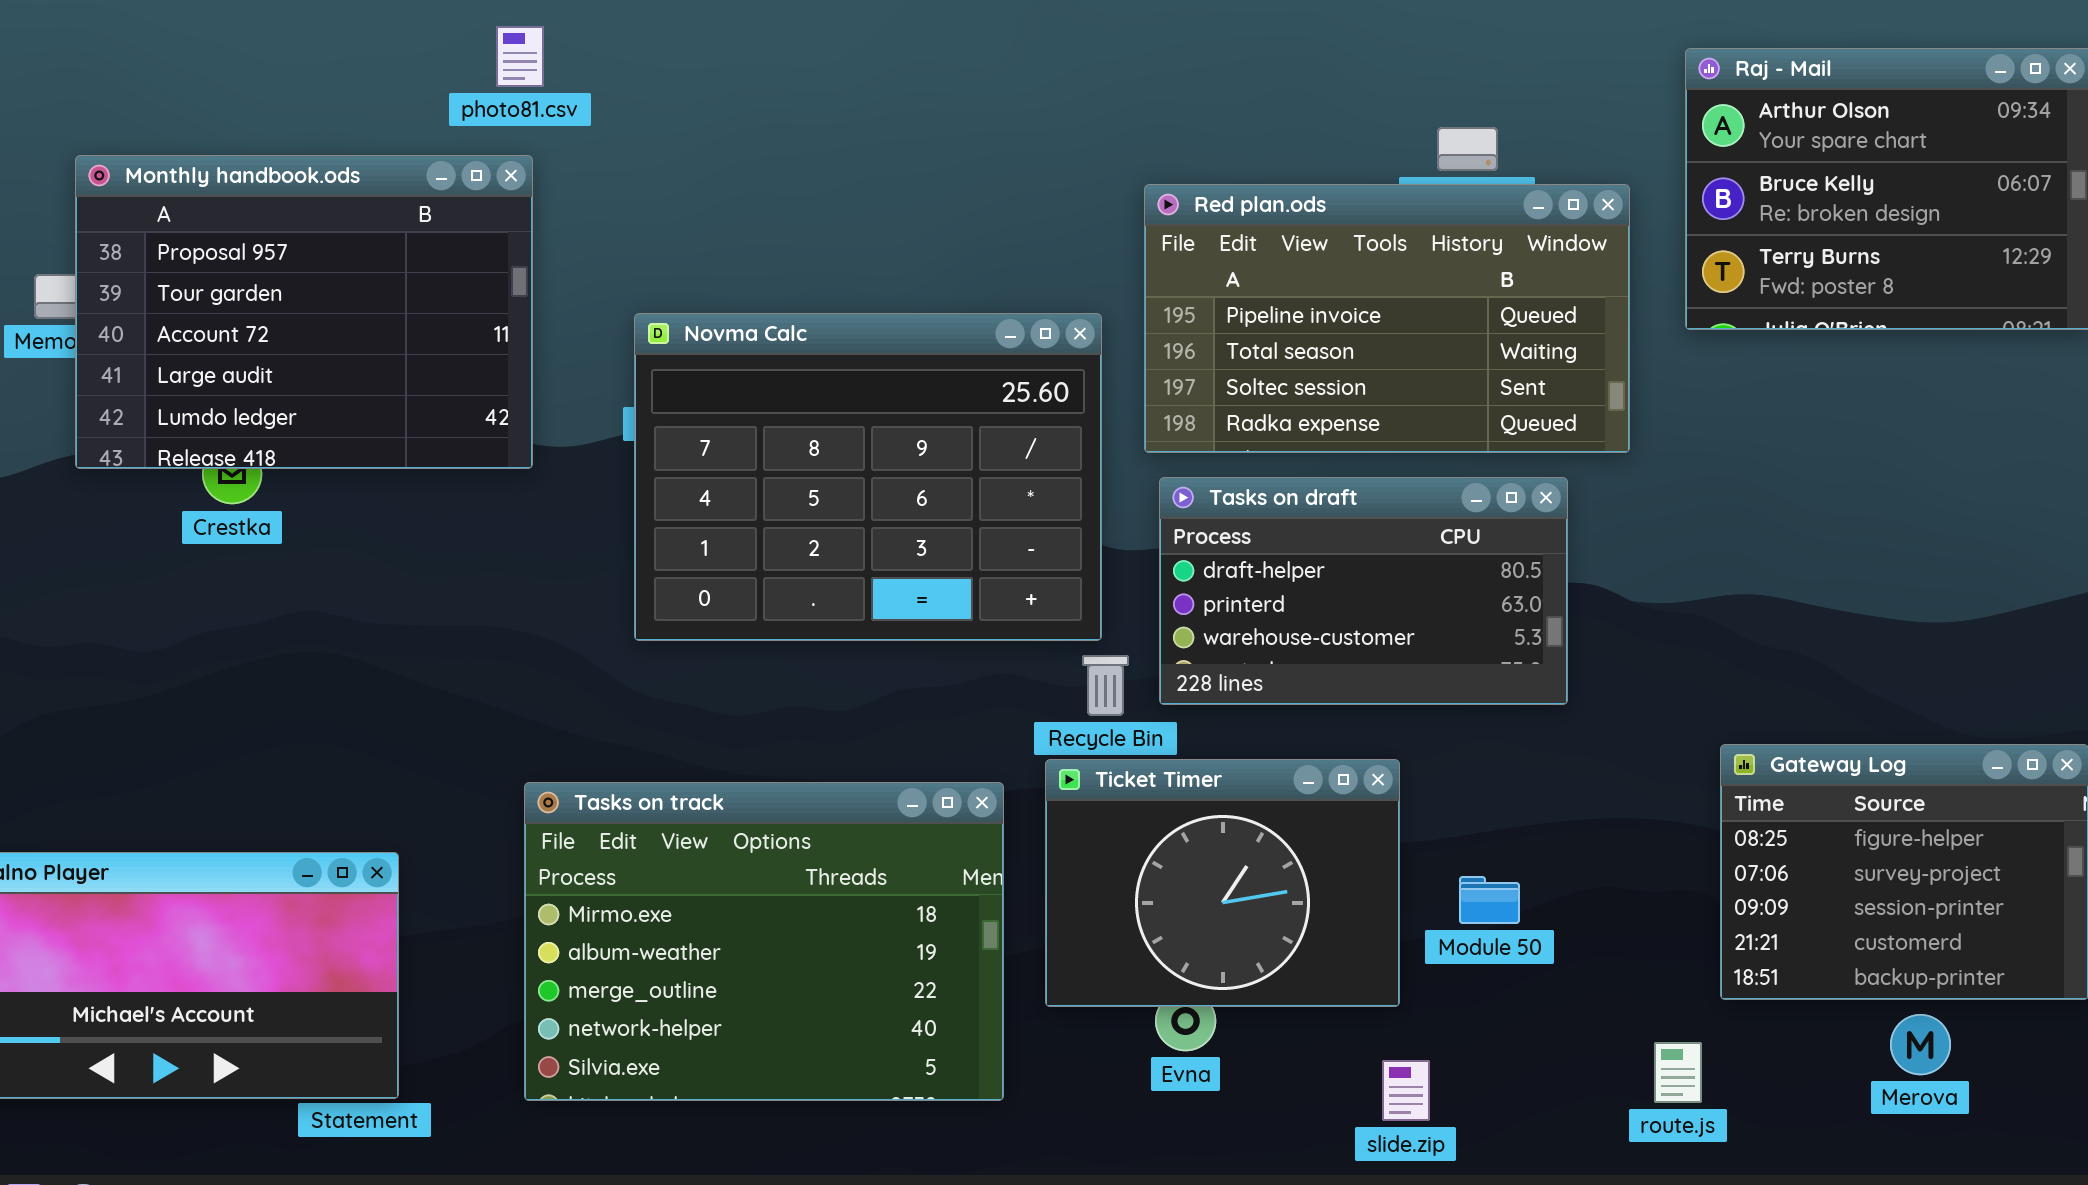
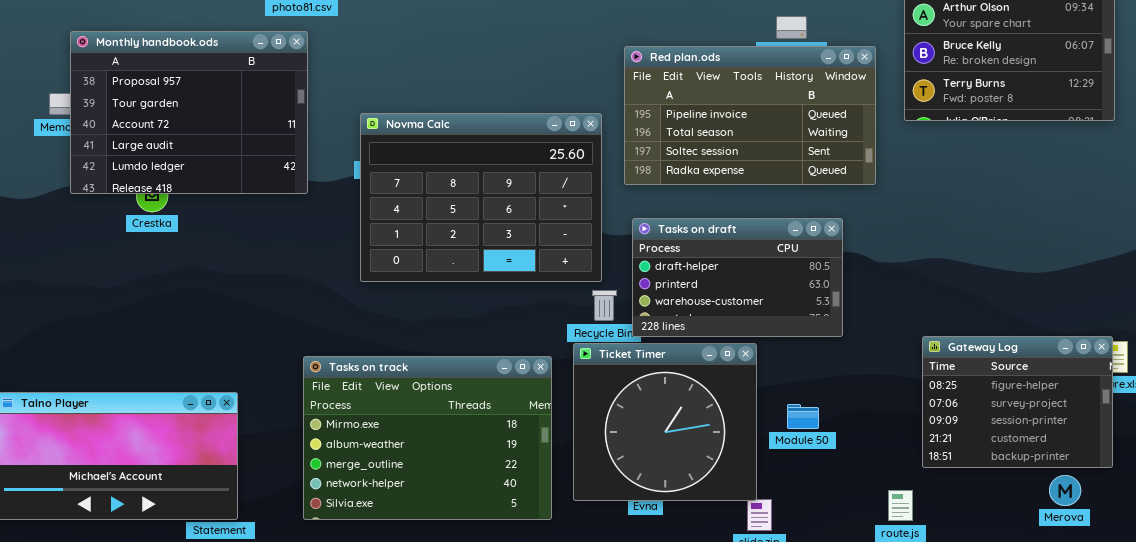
Tasks on draft: [1159,477,1568,705] -> [632,218,843,337], moved
Ticket Timer: [1045,759,1400,1007] -> [573,343,757,501], resized
Merova: [1890,1014,1951,1075] -> [1049,475,1081,506], moved

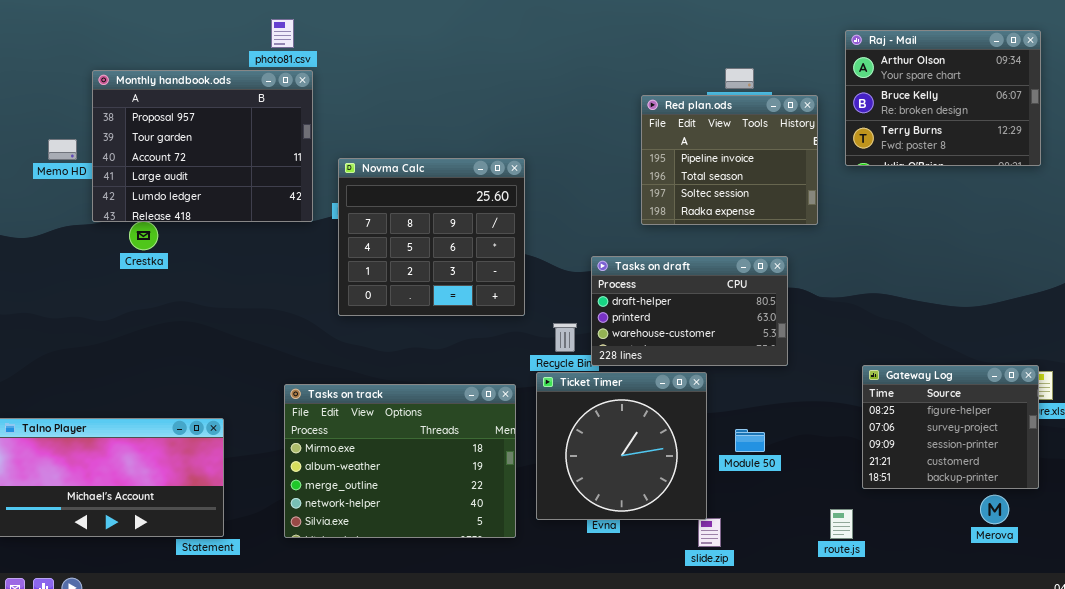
Monthly handbook.ods: [70,31,308,194] -> [92,70,313,222], moved
Red plan.ods: [624,46,876,185] -> [641,95,818,225], resized
Novma Calc: [360,113,602,282] -> [338,158,525,316], resized

